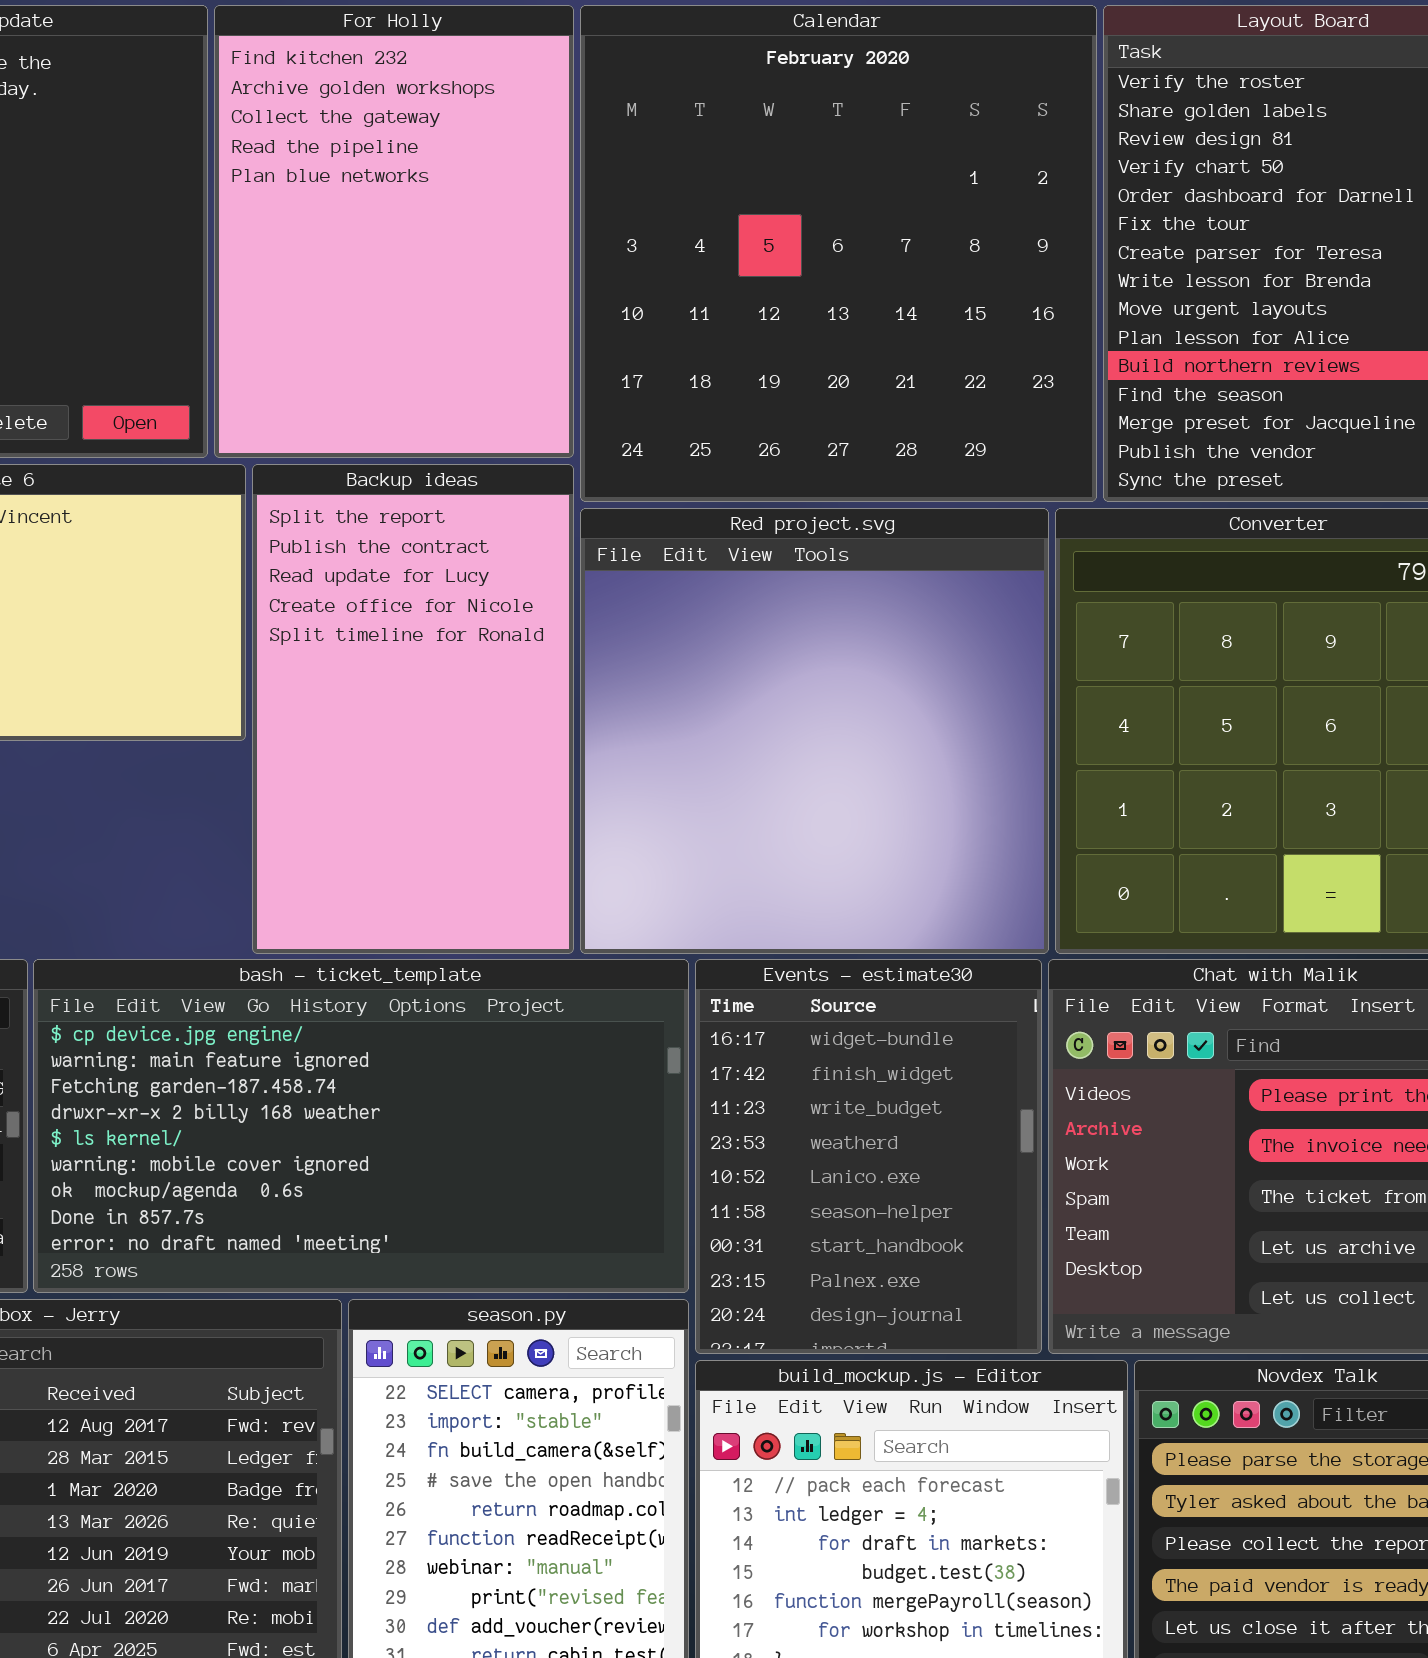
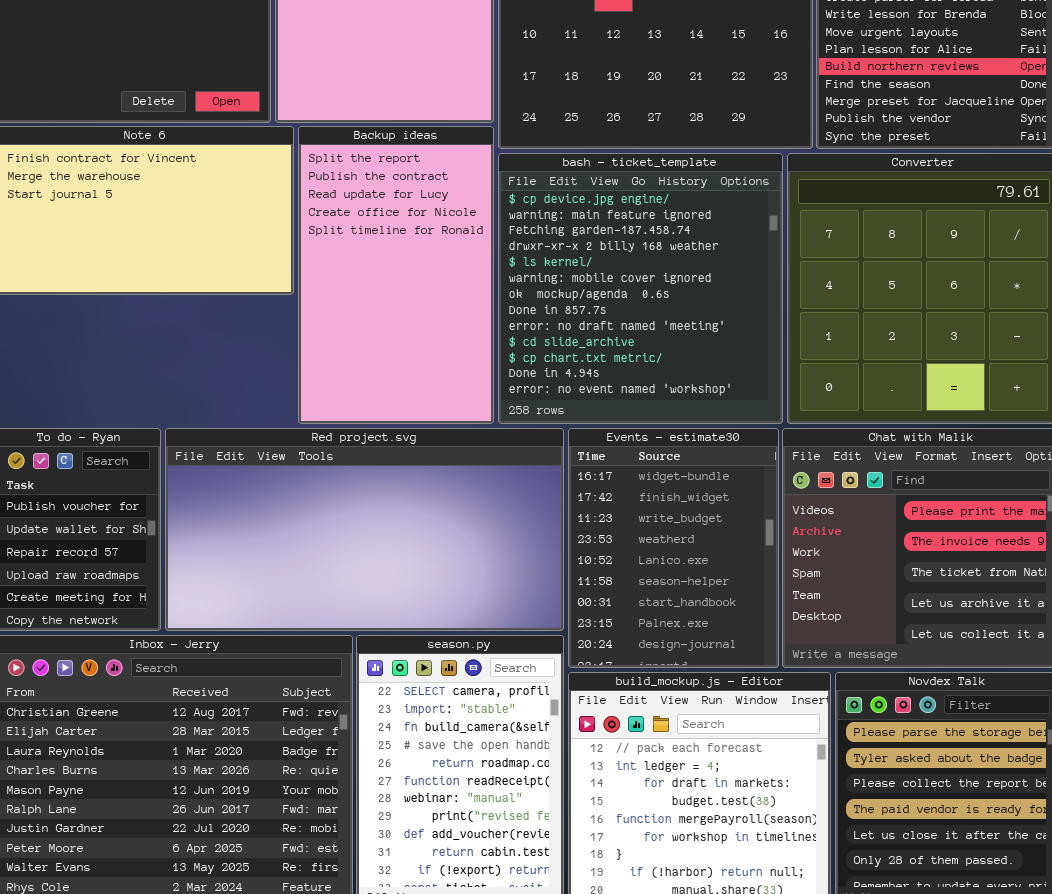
Red project.svg: [580,508,1049,954] -> [165,428,564,631], moved, resized
bash - ticket_template: [33,959,689,1293] -> [498,153,783,424], moved, resized

